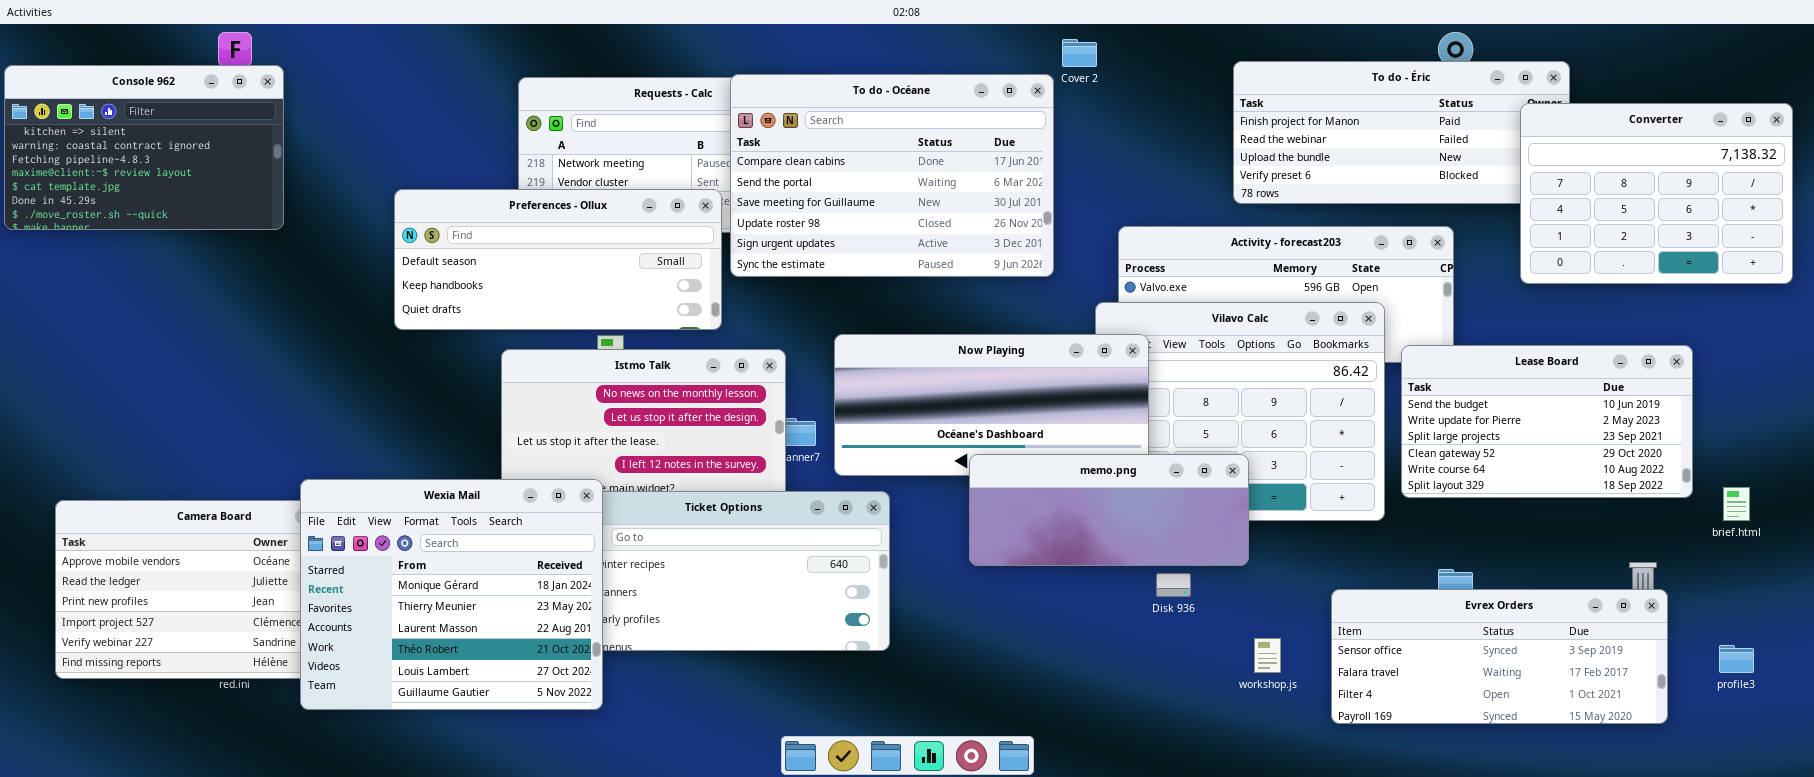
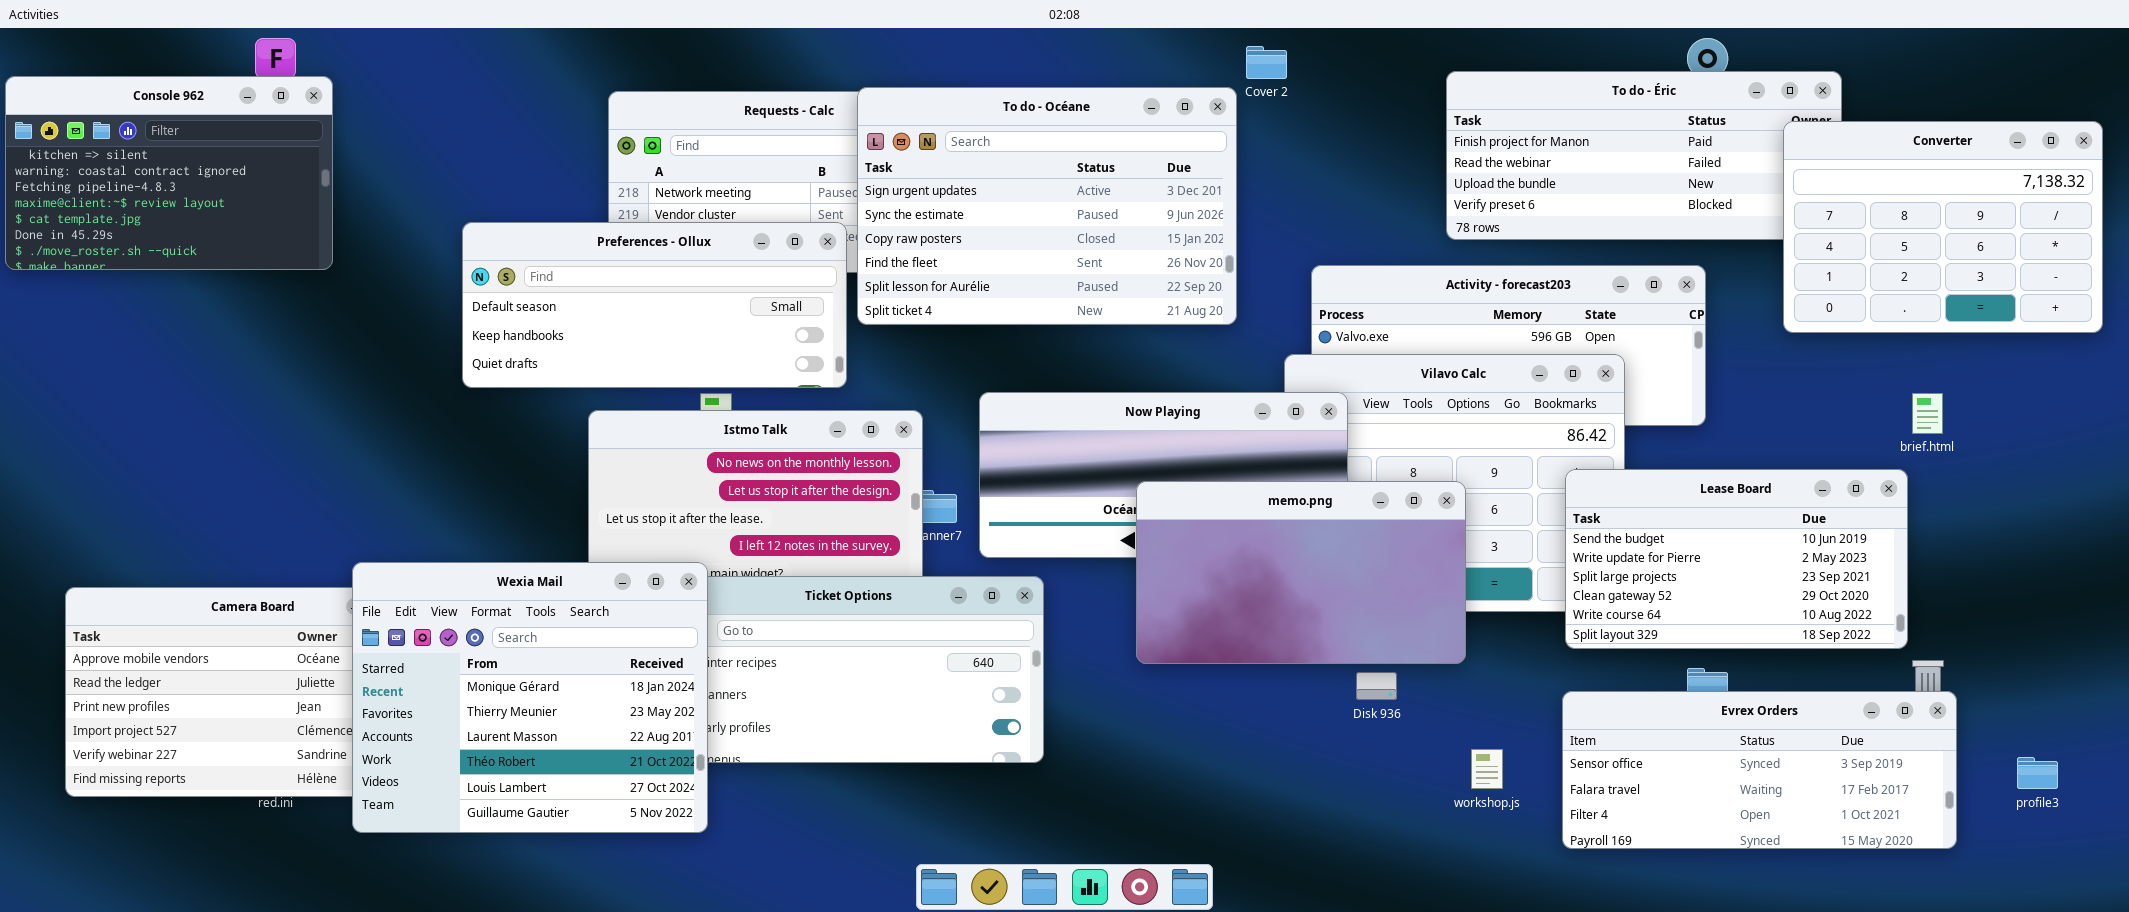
To do - Océane: [730,74,1054,277] -> [857,87,1237,325], scrolled down 4 rows
Lease Board: [1401,345,1693,498] -> [1565,469,1908,649], moved
memo.png: [969,454,1249,566] -> [1136,481,1466,664], resized
brief.html: [1723,487,1750,521] -> [1912,393,1943,434], moved

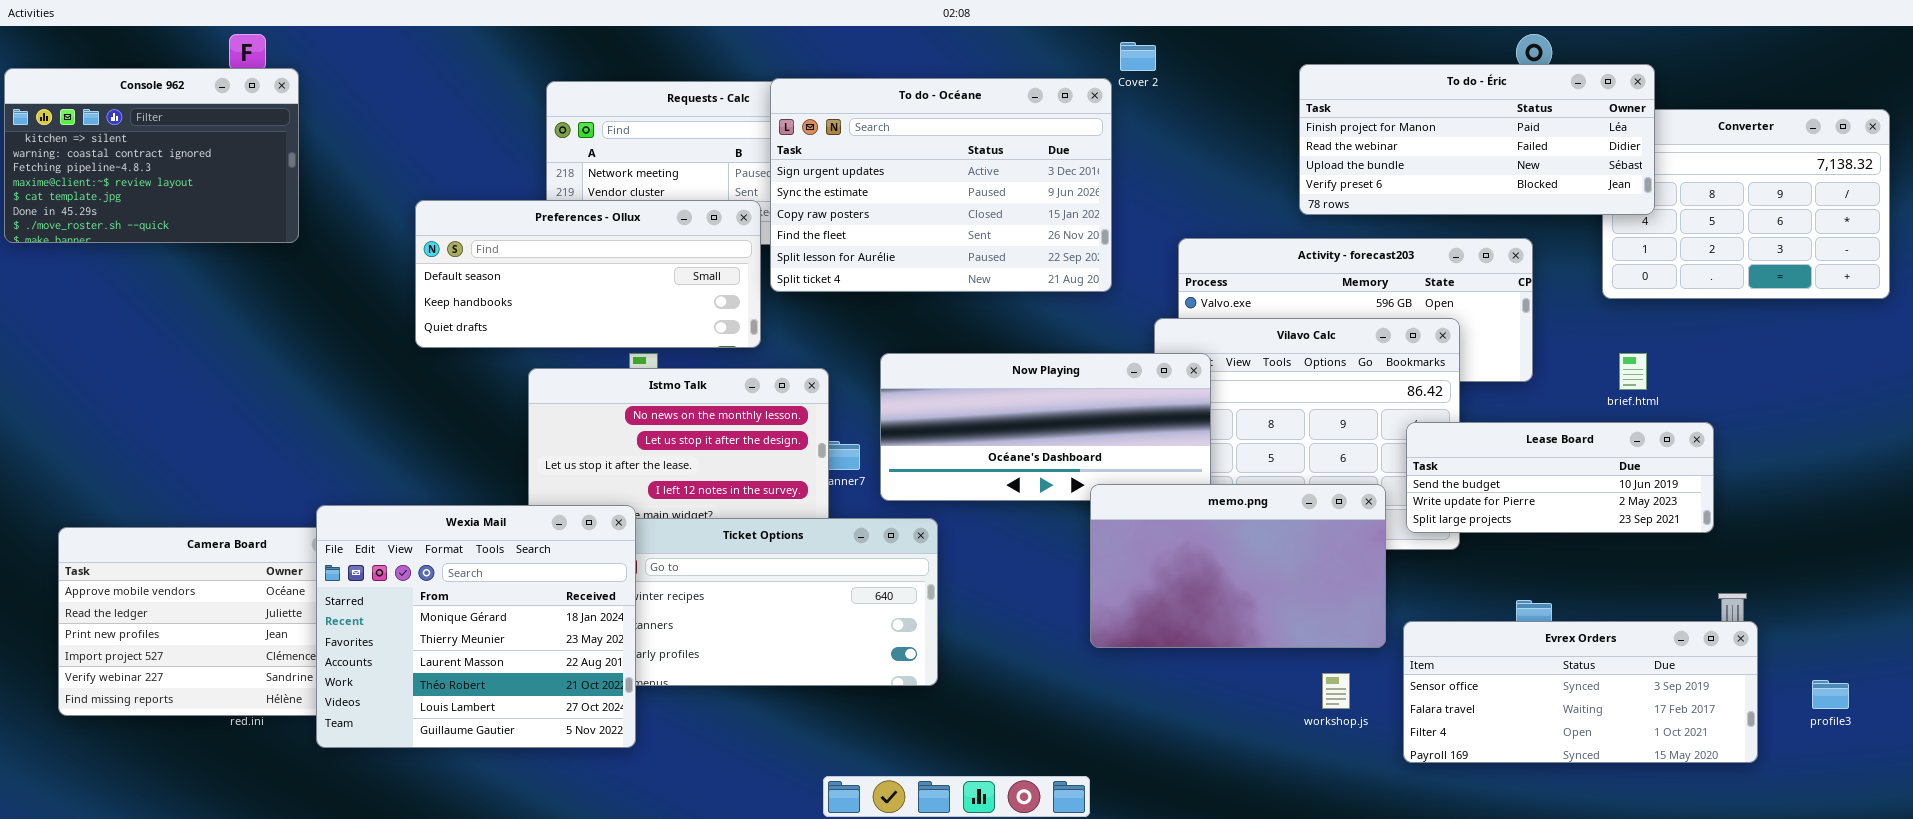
To do - Éric: [1446,71,1842,240] -> [1299,64,1655,215], raised
brief.html: [1912,393,1943,434] -> [1619,353,1647,390], moved
Lease Board: [1565,469,1908,649] -> [1406,422,1714,533], resized
memo.png: [1136,481,1466,664] -> [1090,484,1386,648], moved

